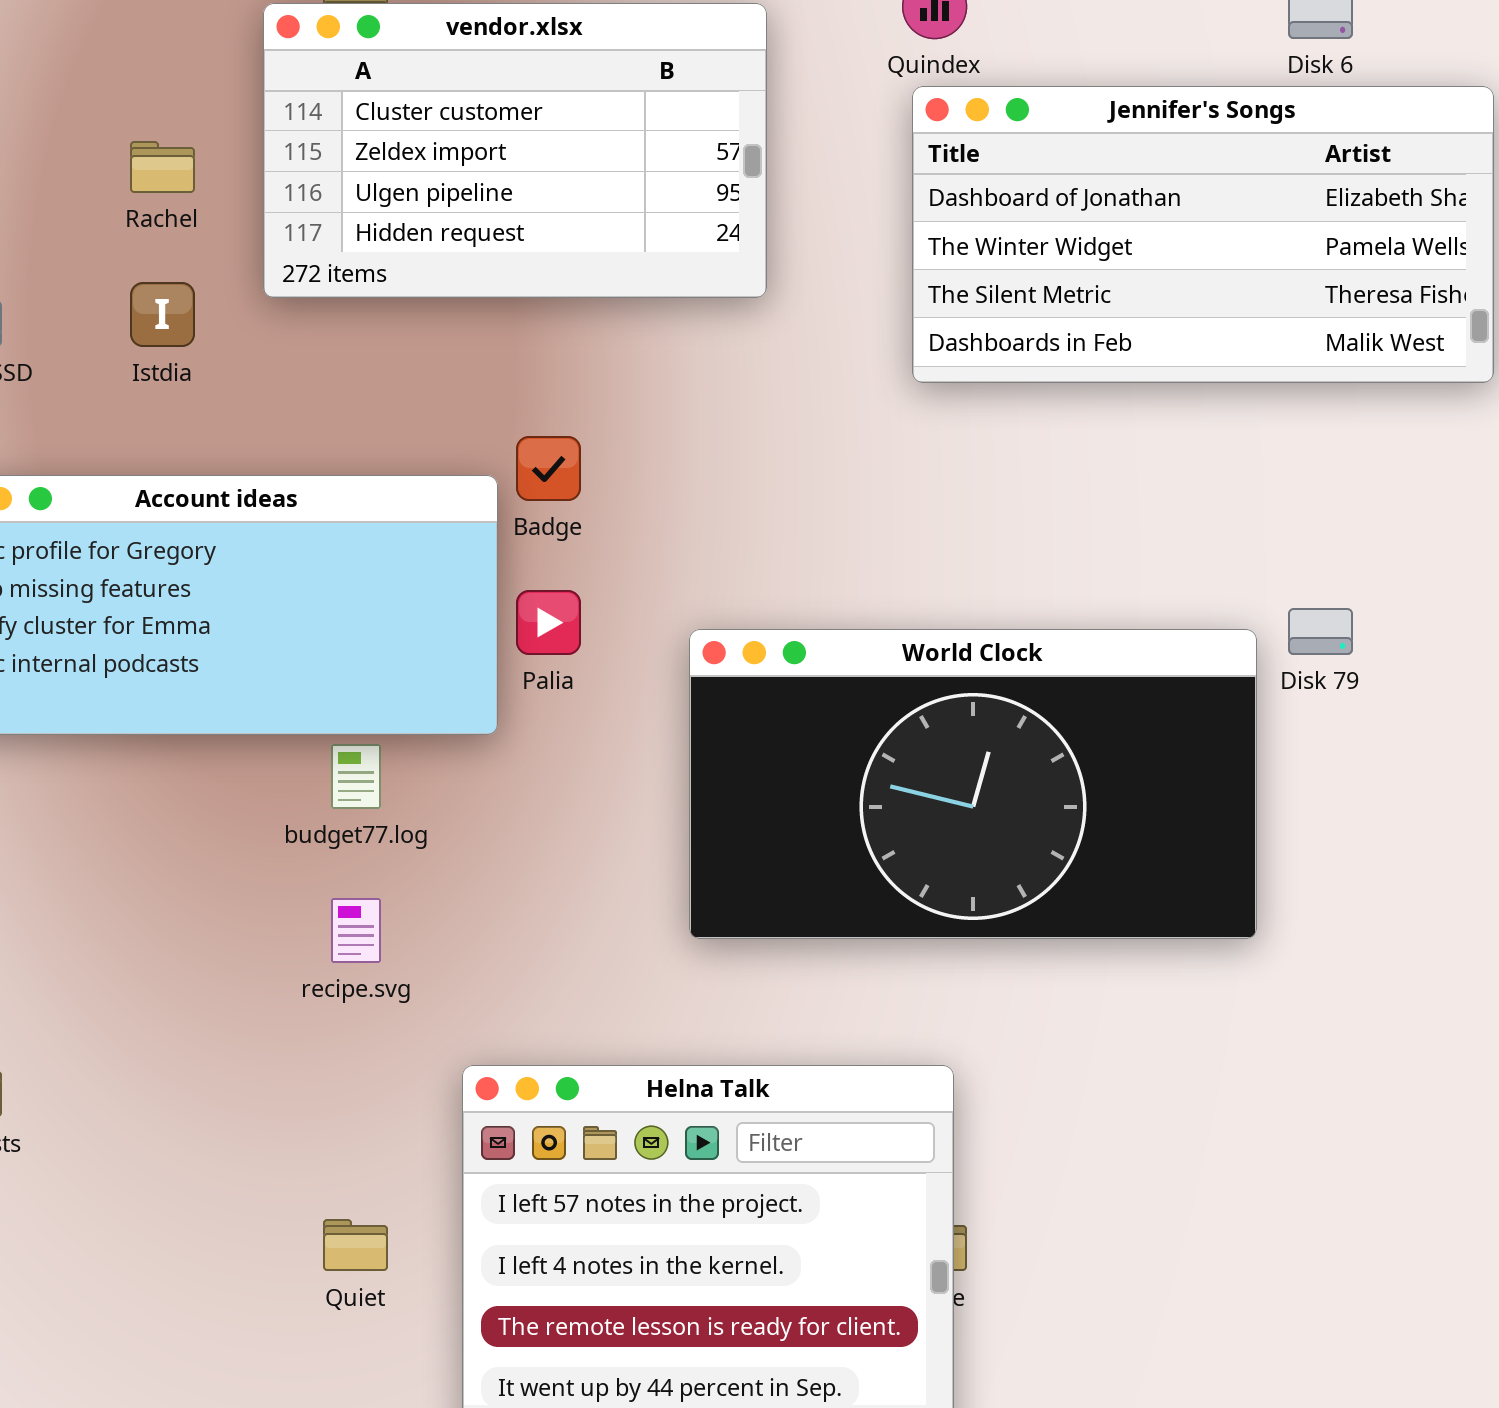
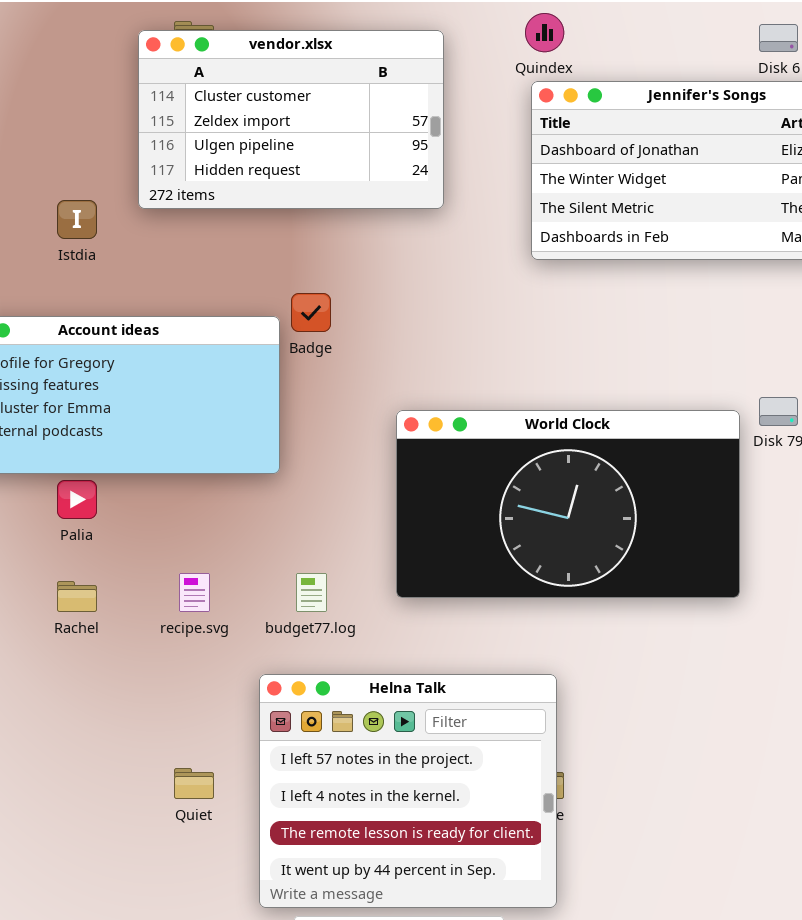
Rachel: [130,141,195,193] -> [57,581,97,612], moved
Palia: [516,590,581,655] -> [57,480,97,519], moved
budget77.log: [331,744,381,809] -> [296,573,327,612], moved

